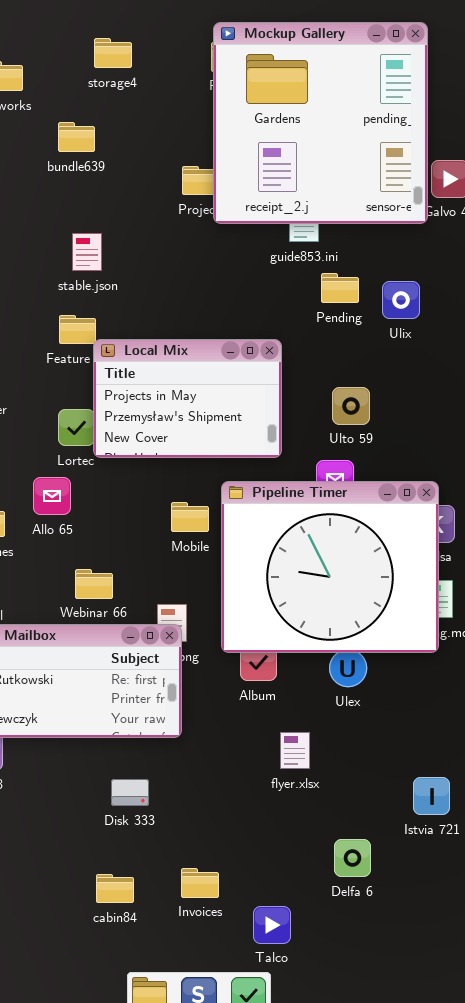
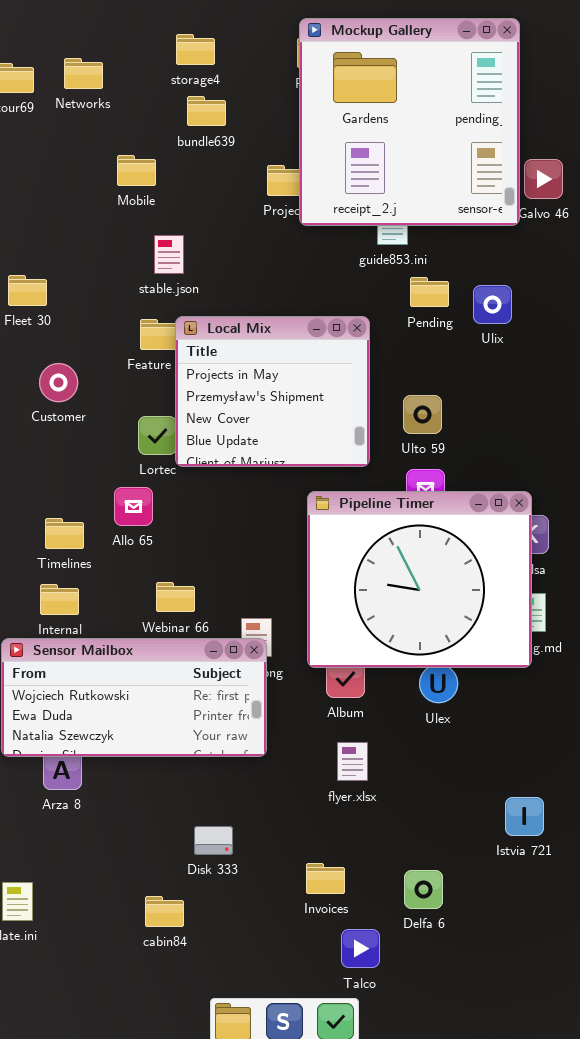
bundle639: [58,122,95,152] -> [187,96,226,126], moved
Local Mix: [93,339,282,458] -> [175,316,370,467], resized
Ulto 59: [332,387,370,425] -> [403,395,442,434], moved
Mobile: [171,502,209,532] -> [117,155,156,186], moved
flyer.xlsx: [280,732,310,769] -> [337,742,368,781], moved
Disk 333: [111,779,149,806] -> [194,826,233,855], moved
Delfa 6: [334,839,371,877] -> [404,870,443,909], moved
Invoices: [181,868,219,898] -> [306,863,345,894], moved
cabin84: [96,874,134,903] -> [145,896,184,927], moved

